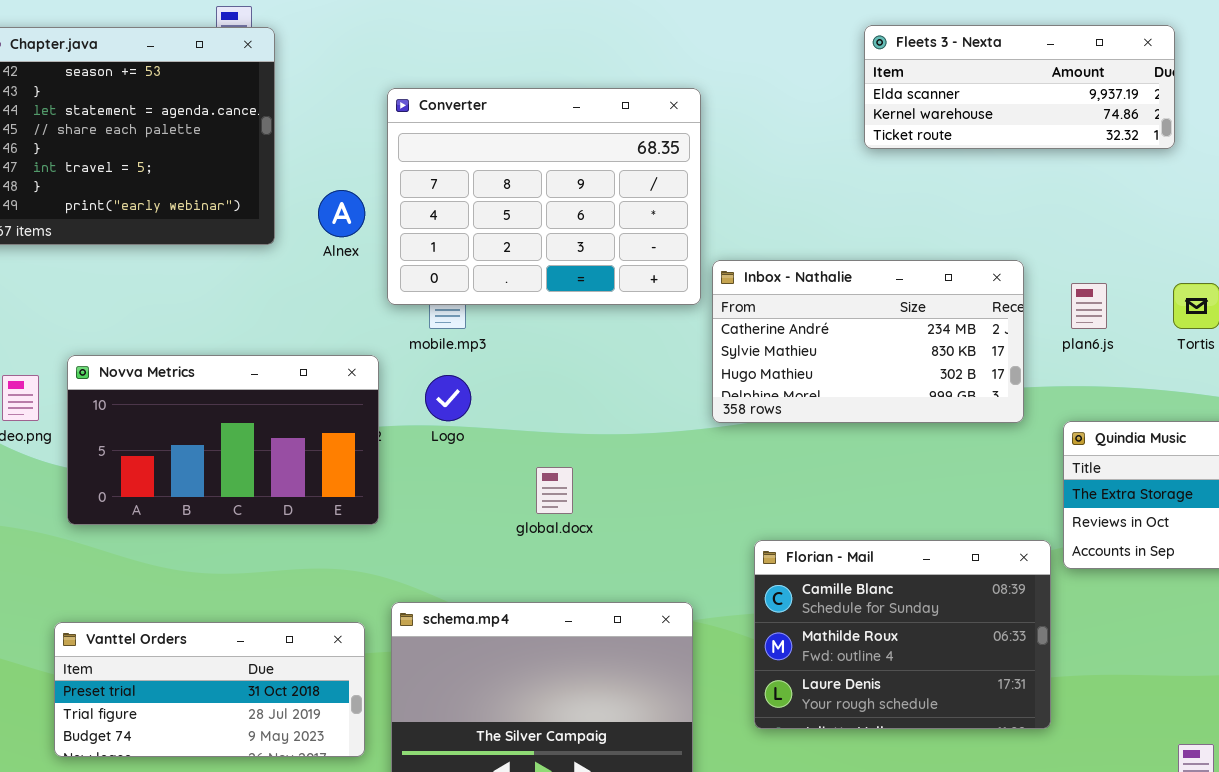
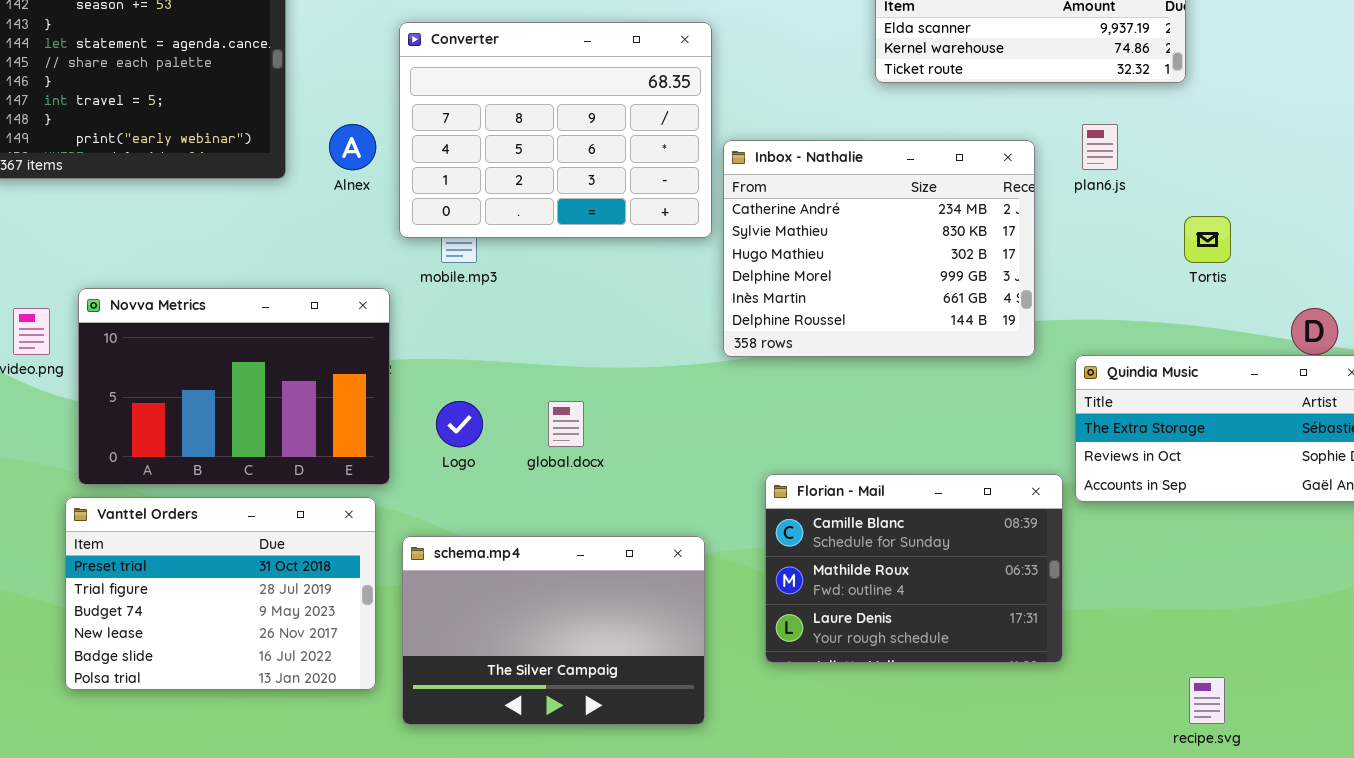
Inbox - Nathalie: [712,260,1024,423] -> [723,140,1035,357], resized
plan6.js: [1071,283,1107,329] -> [1082,124,1118,170], moved
Novva Metrics: [67,355,379,525] -> [78,288,390,485], resized
Logo: [425,375,471,421] -> [436,401,483,447], moved
Vanttel Orders: [54,622,365,757] -> [65,497,376,690], resized

